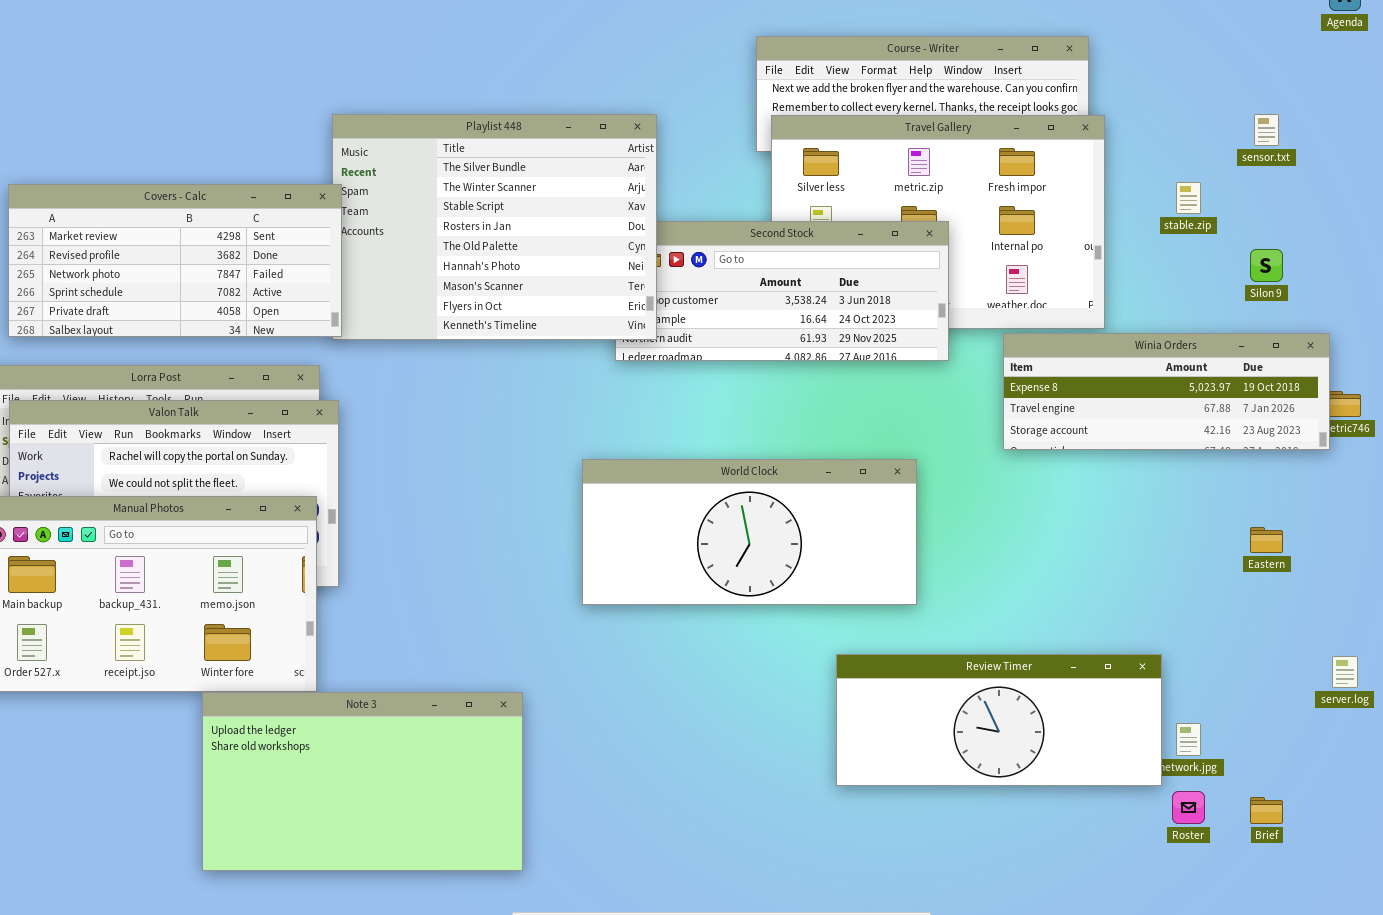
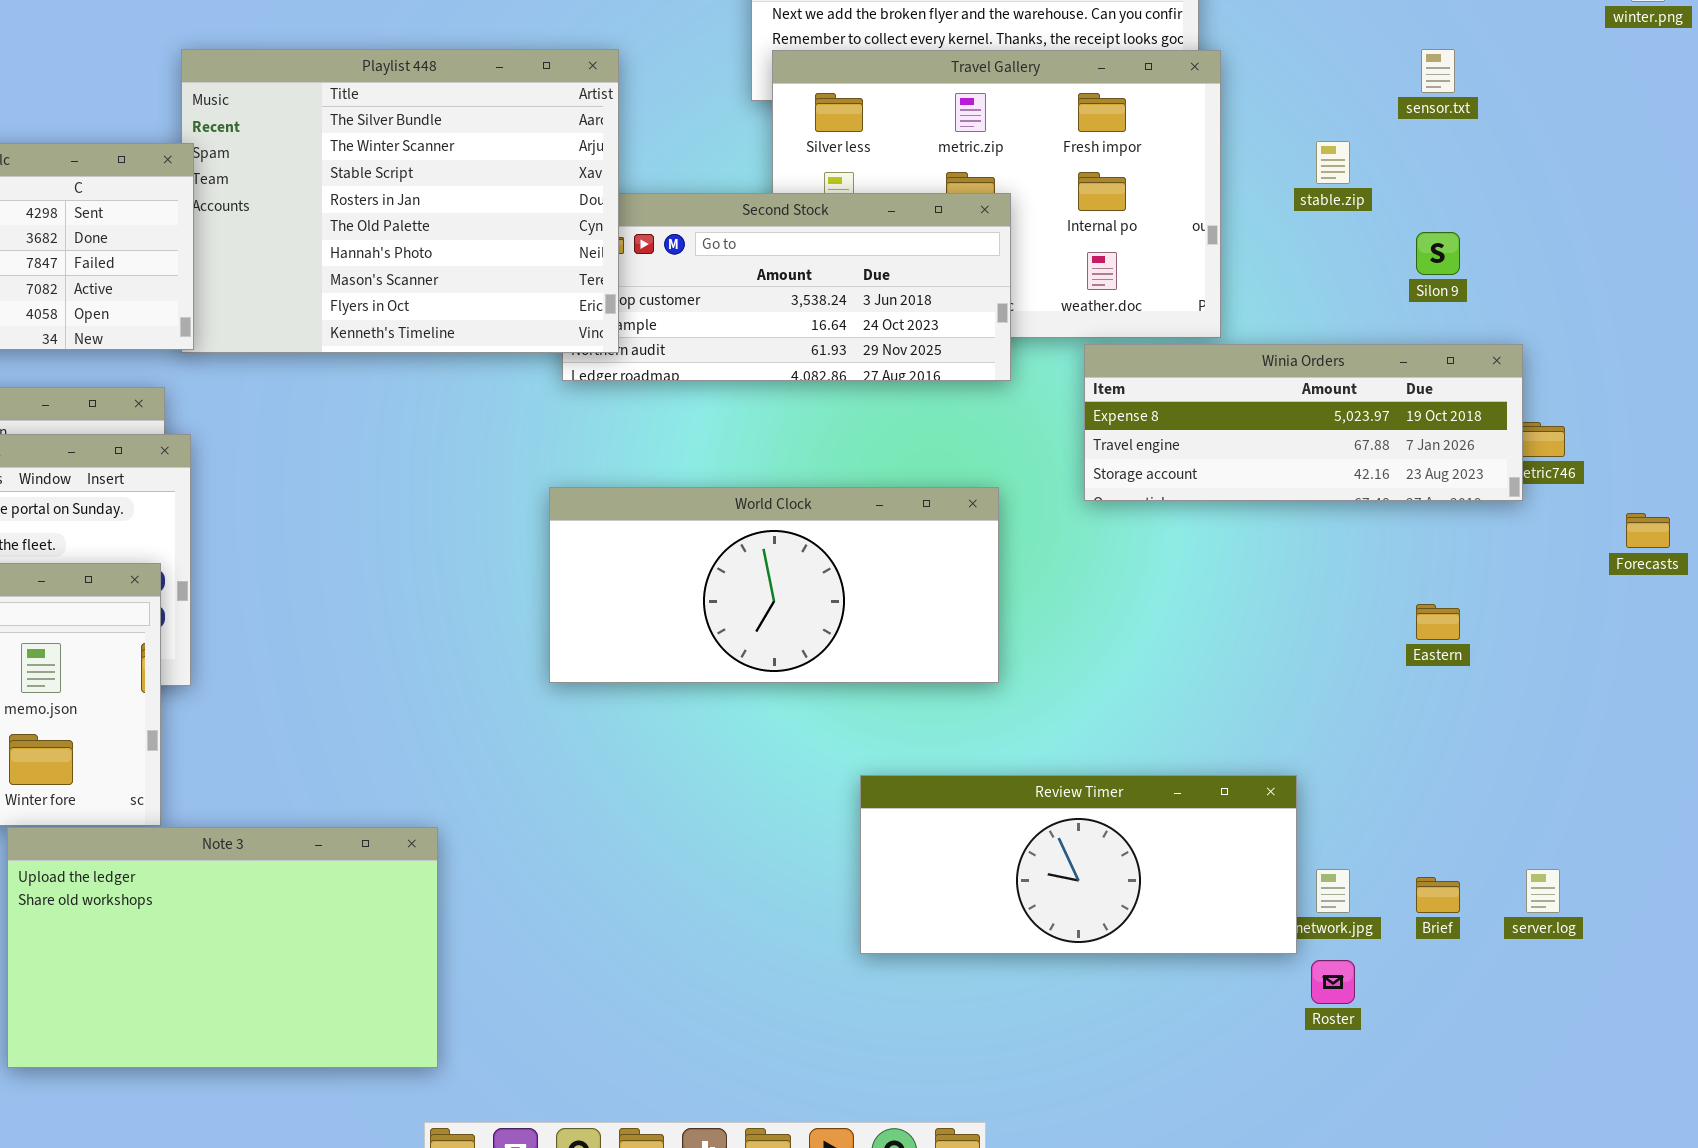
World Clock: [582,459,917,605] -> [549,487,999,683], moved
server.log: [1332,656,1358,688] -> [1526,869,1560,913], moved
Brief: [1250,797,1283,824] -> [1416,877,1460,913], moved

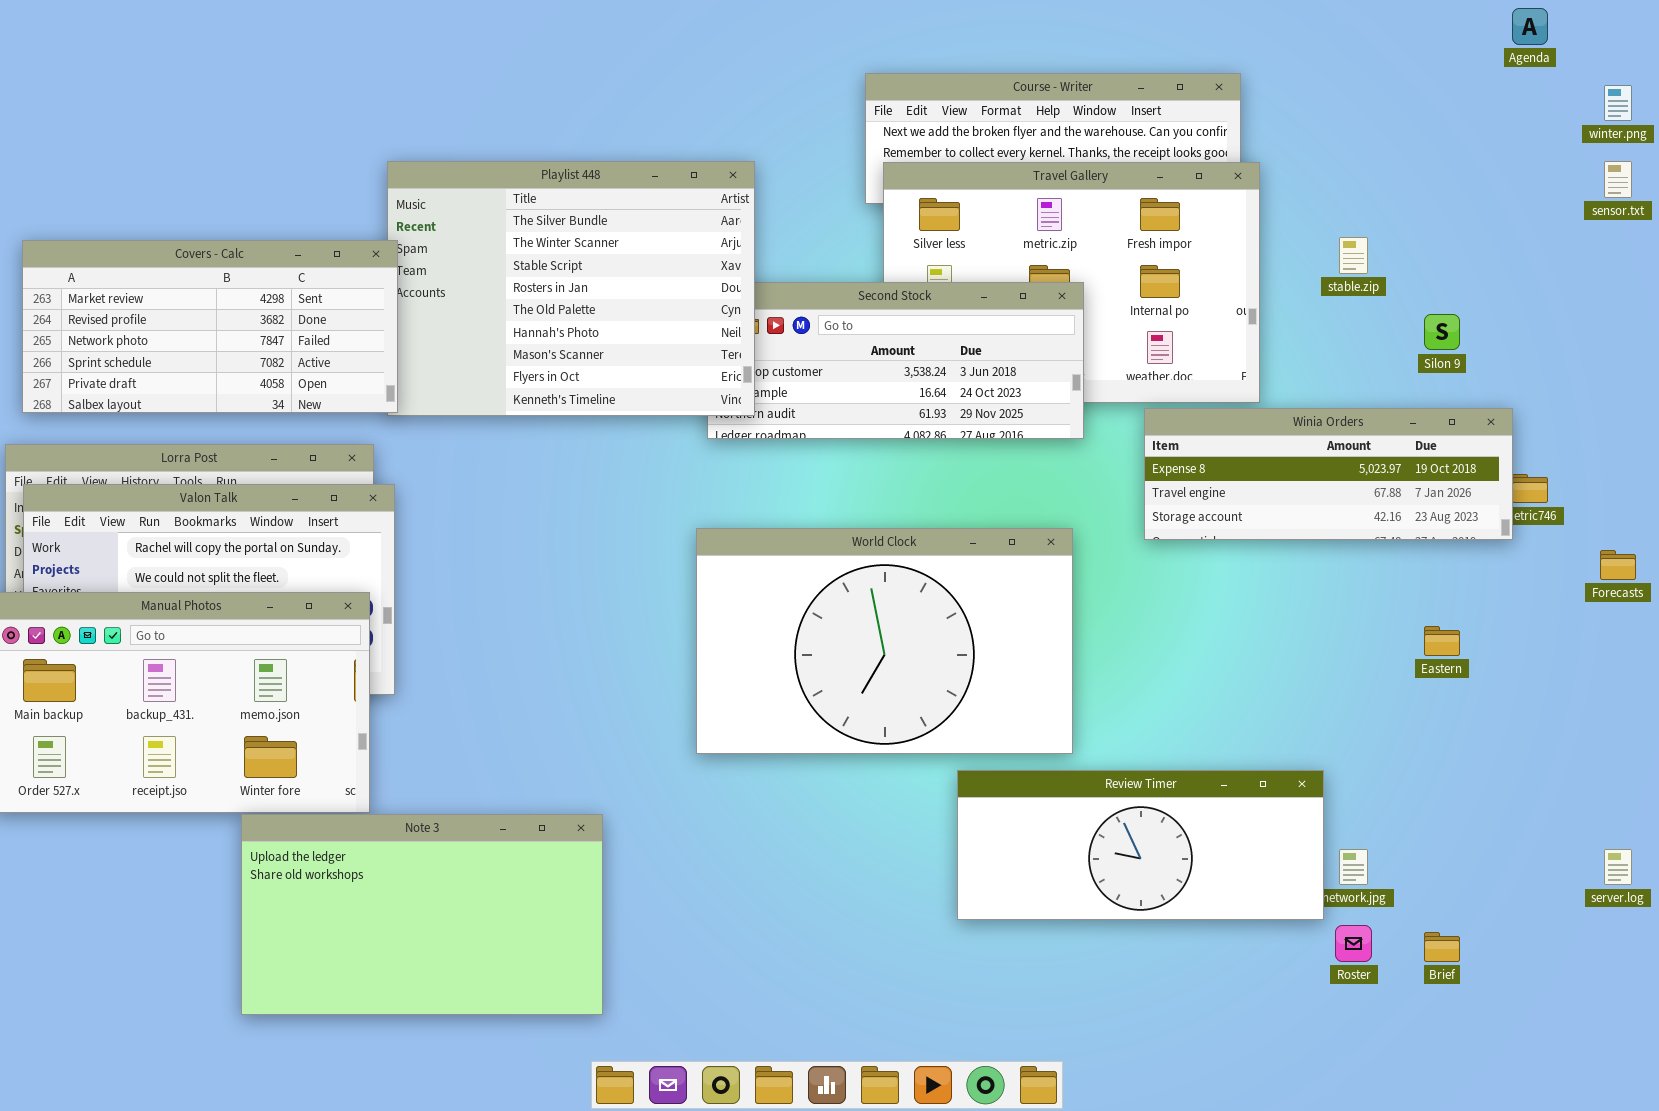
sensor.txt: [1421,49,1455,93] -> [1604,161,1632,198], moved
World Clock: [549,487,999,683] -> [696,528,1073,754], resized
server.log: [1526,869,1560,913] -> [1604,849,1632,885], moved
Brief: [1416,877,1460,913] -> [1424,932,1460,962], moved

